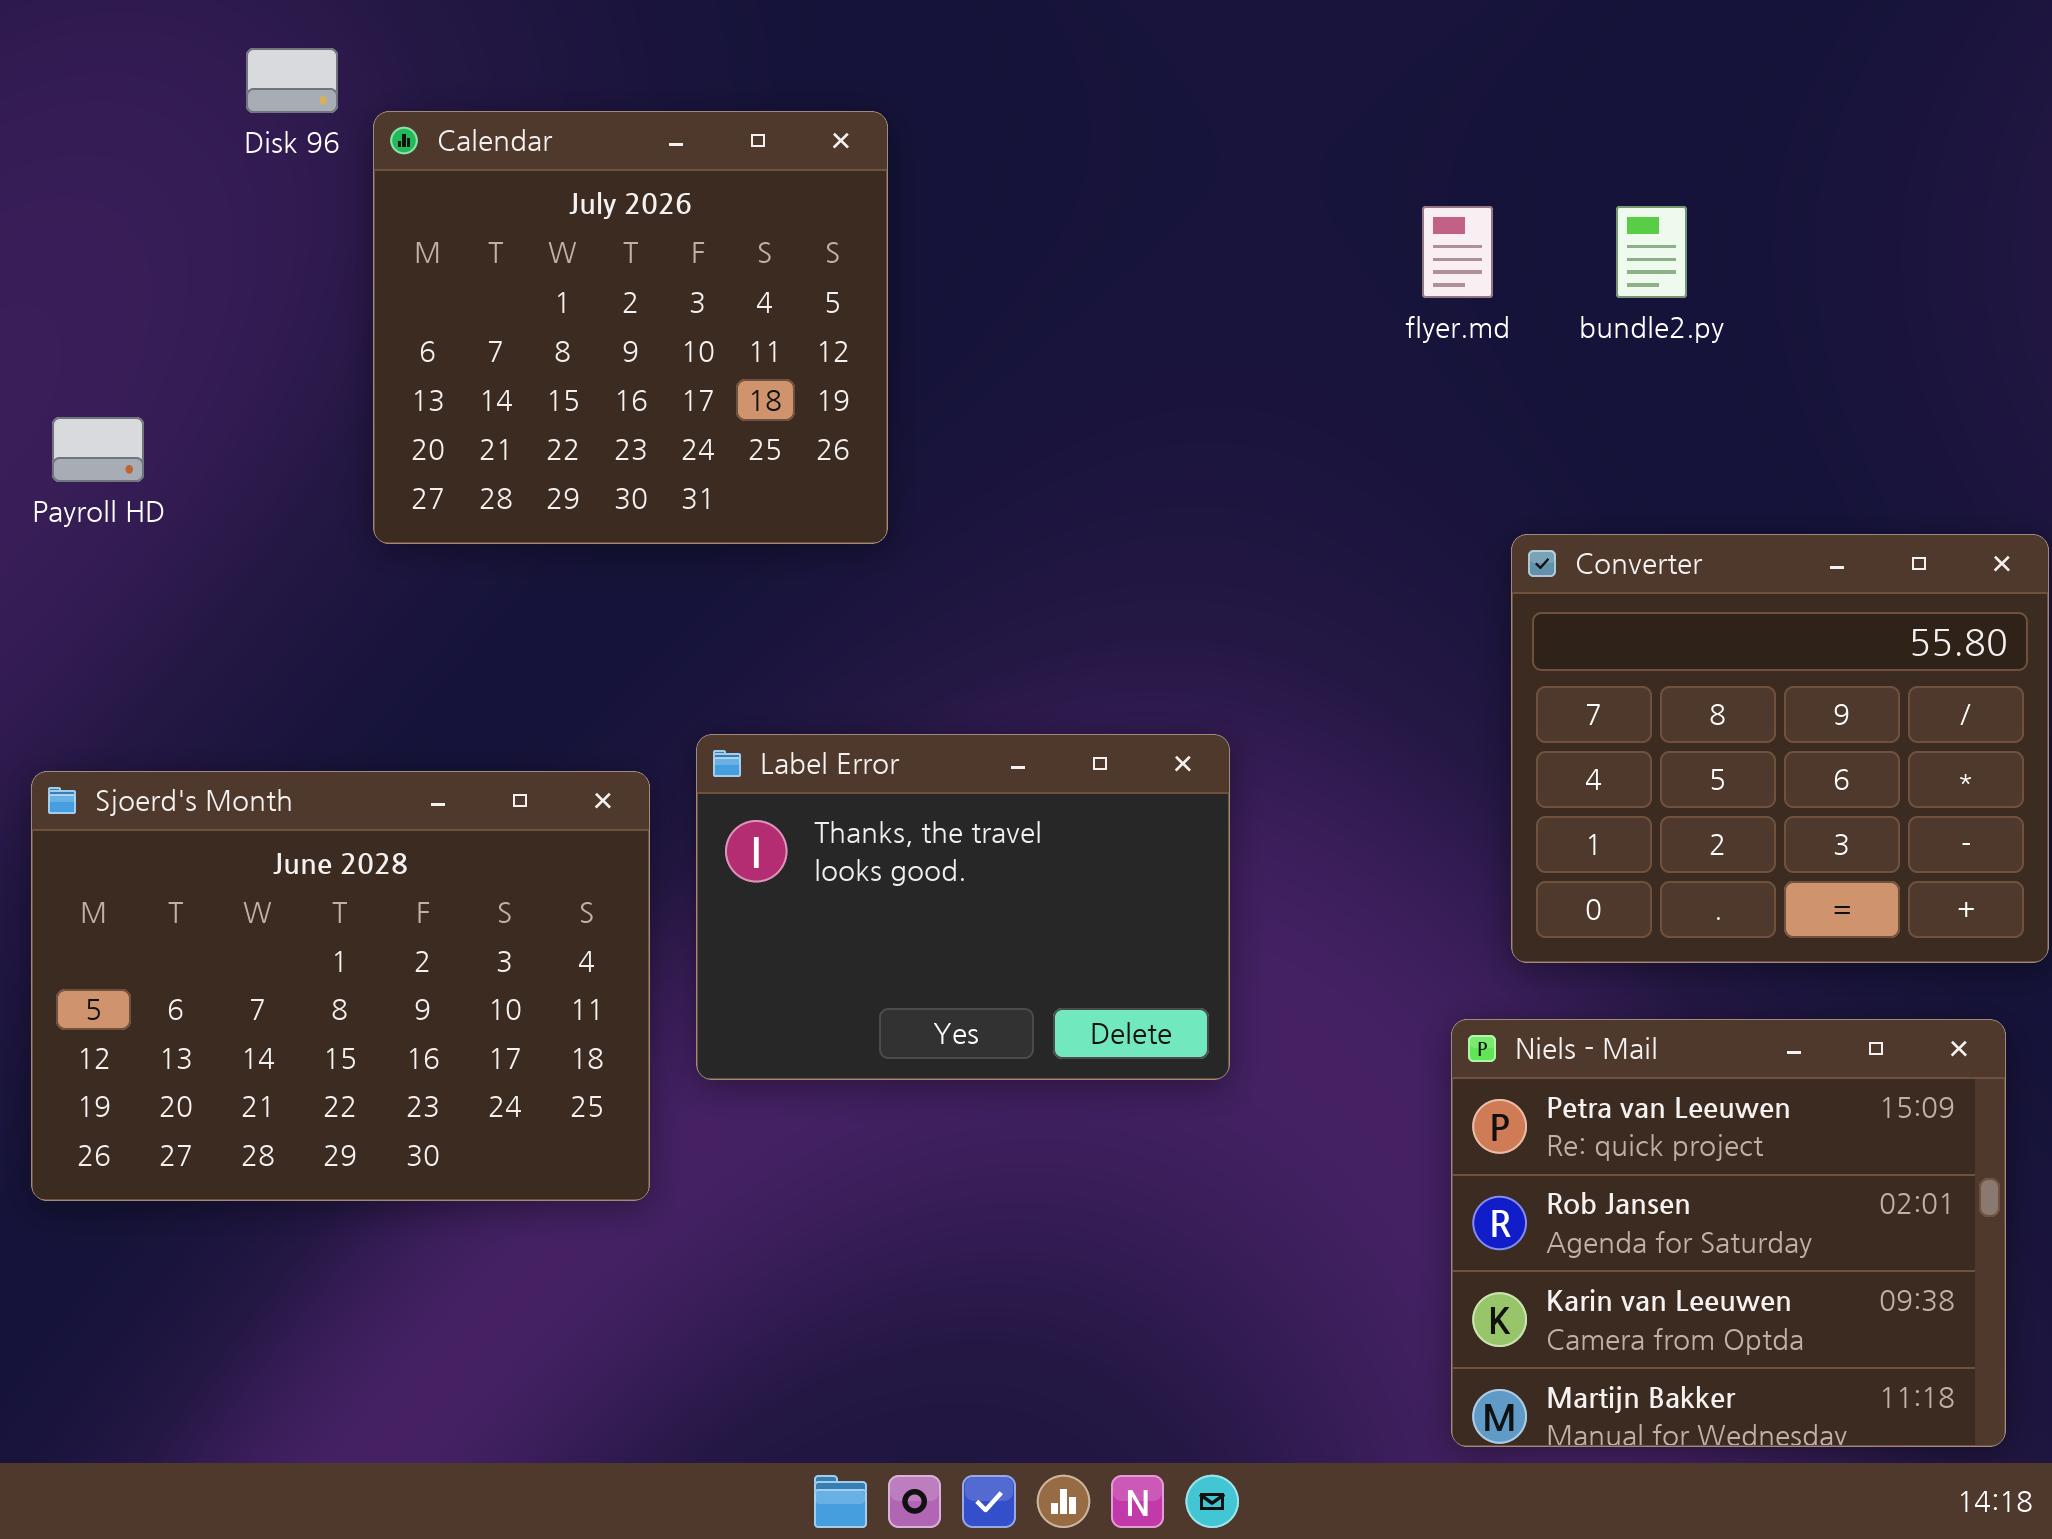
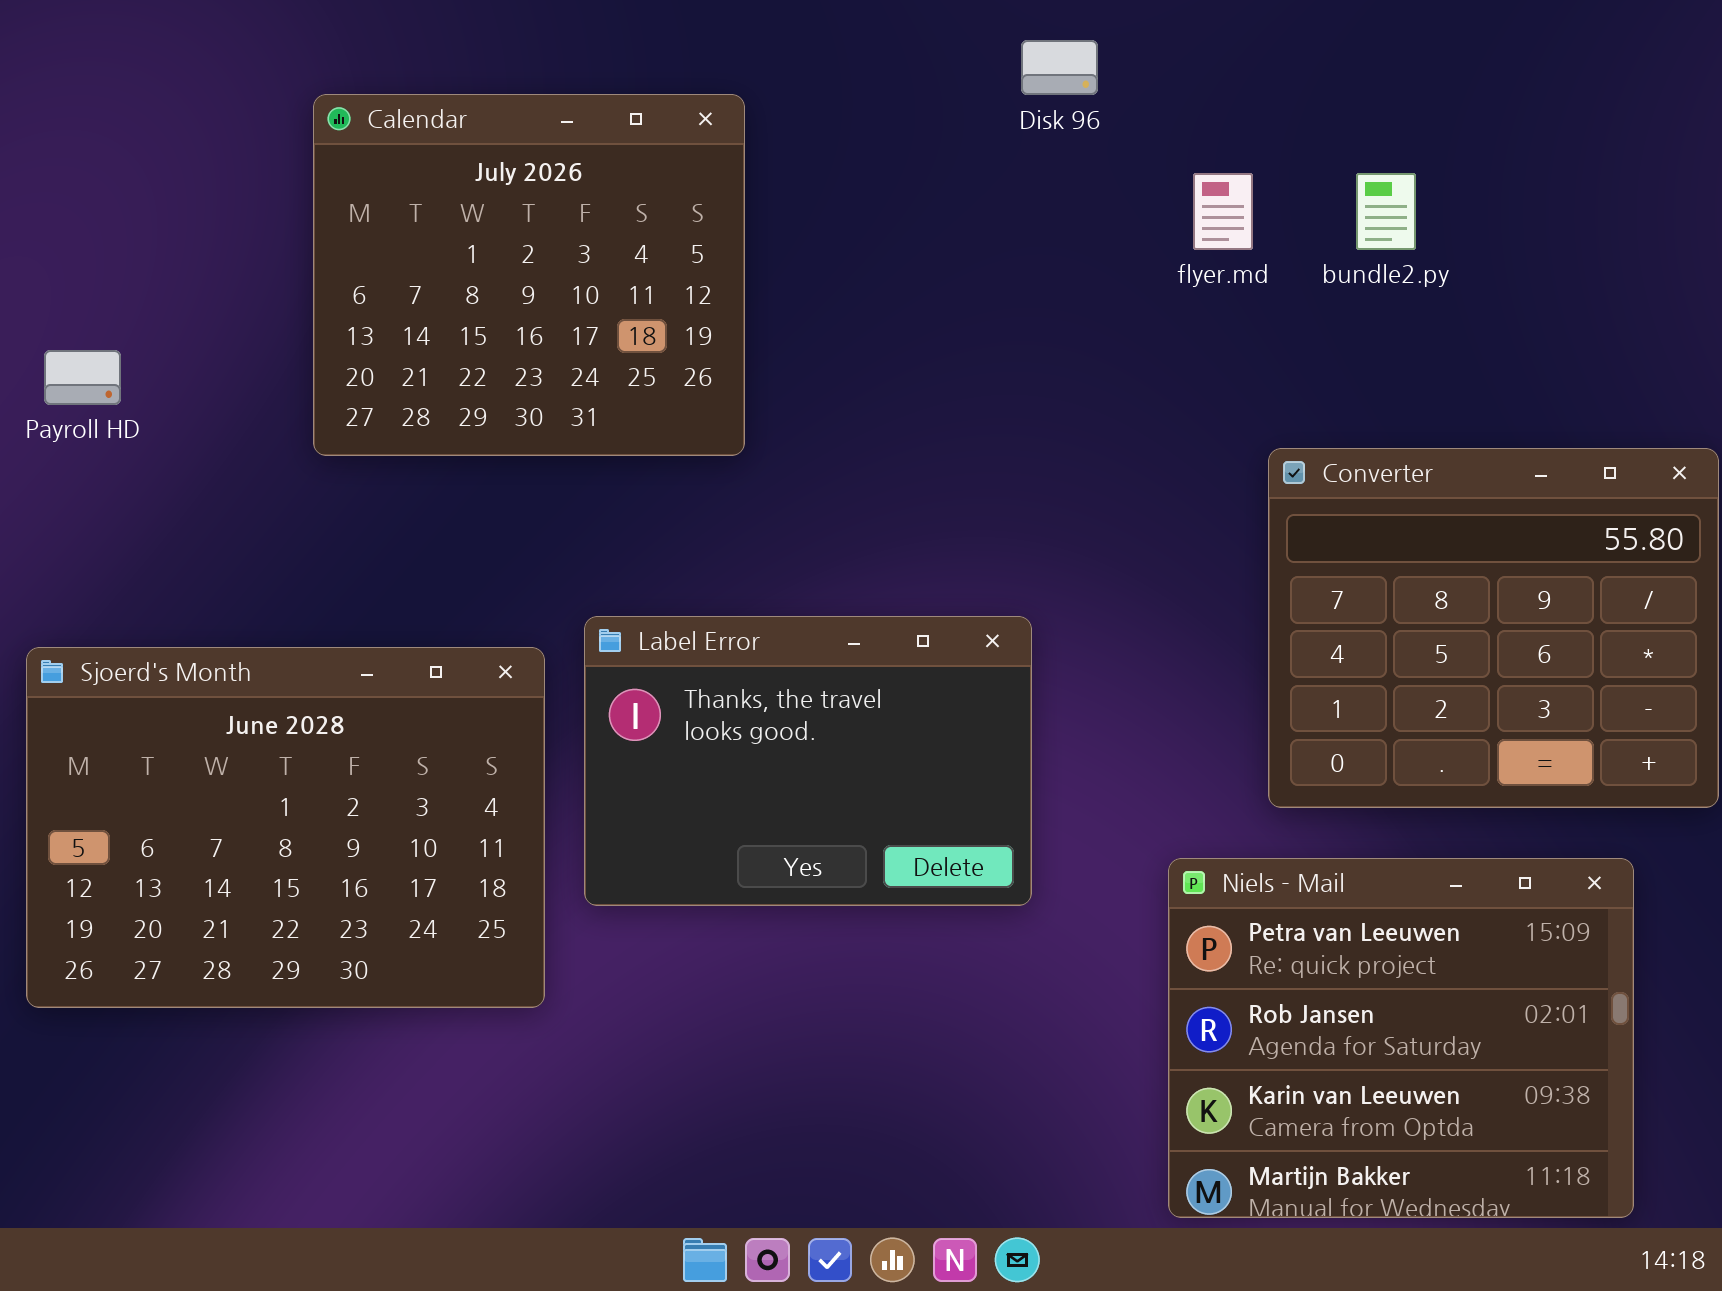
Disk 96: [246,48,338,113] -> [1021,40,1098,95], moved
Niels - Mail: [1451,1019,2006,1447] -> [1168,858,1634,1218], moved

